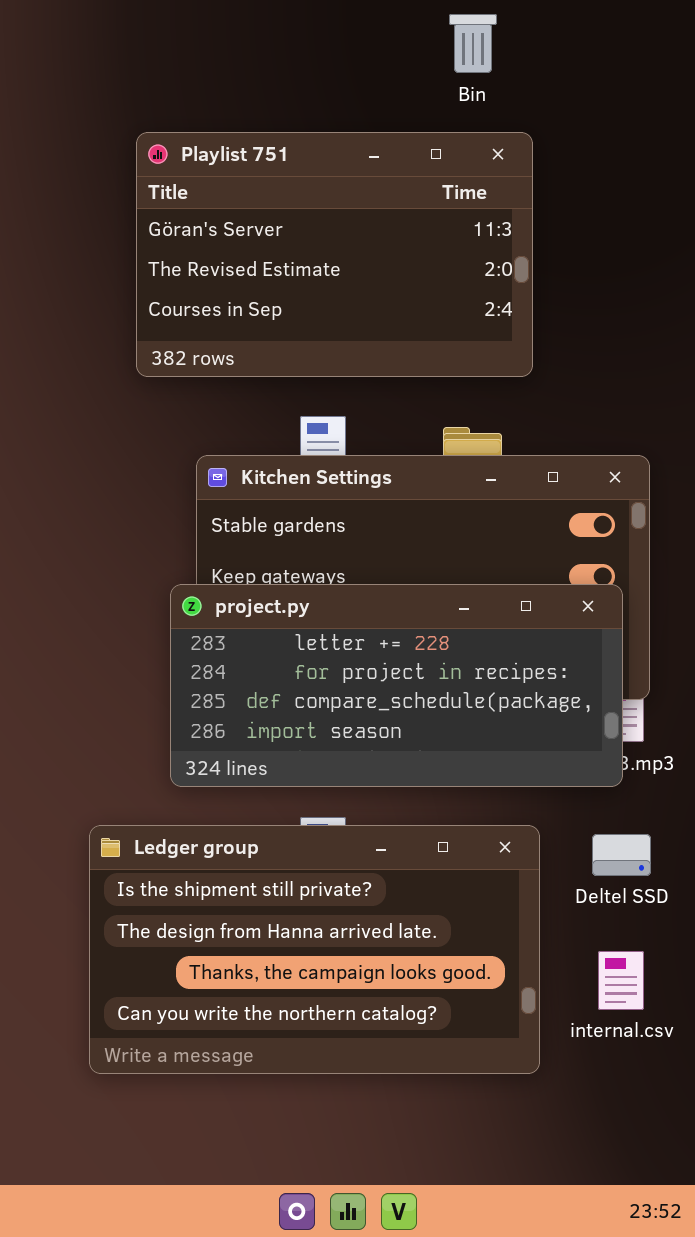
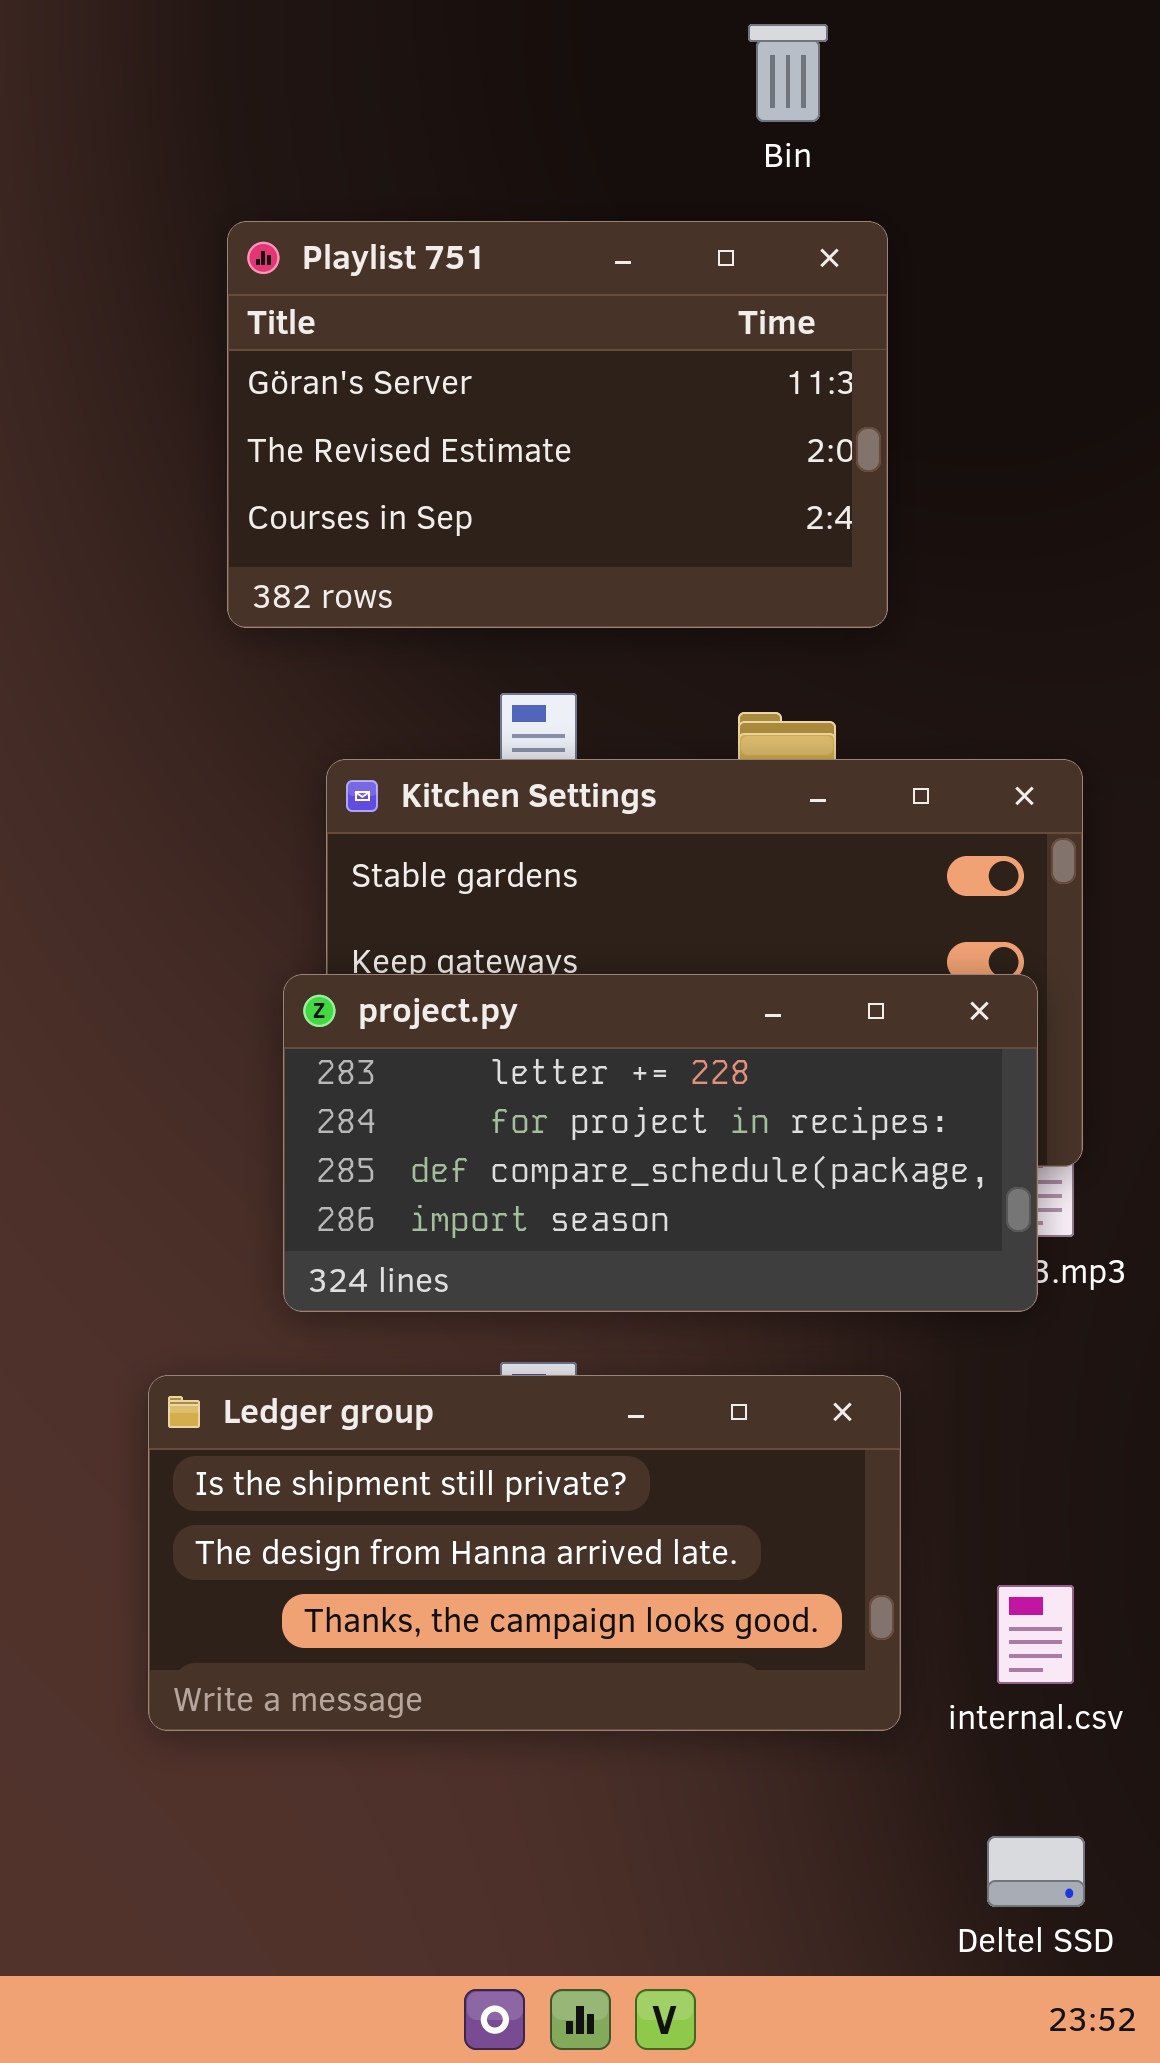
Ledger group: [89,825,540,1074] -> [148,1375,901,1731], resized
Deltel SSD: [592,834,651,876] -> [987,1836,1085,1907], moved

